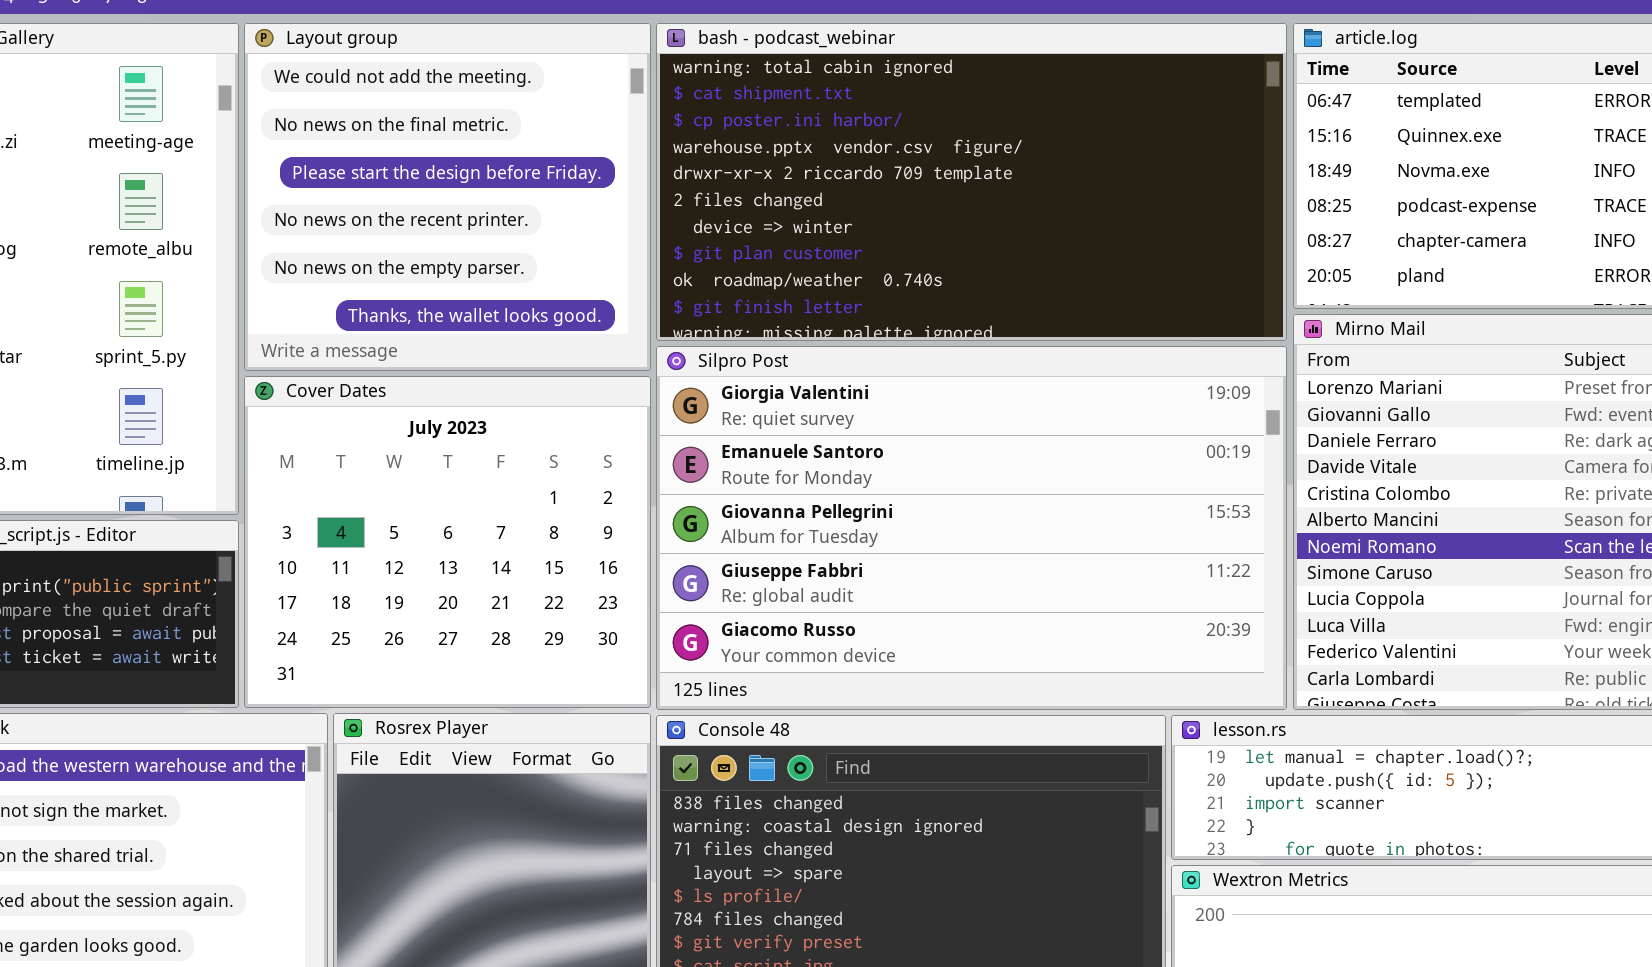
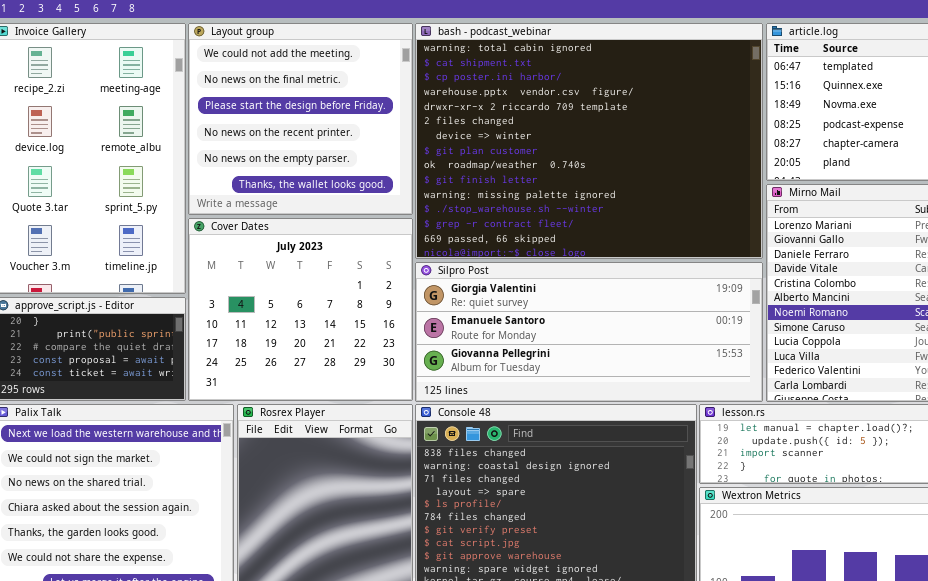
bash - podcast_webinar: [656,23,1287,341] -> [415,23,763,259], resized
Silpro Post: [656,346,1287,710] -> [415,262,763,402], resized

